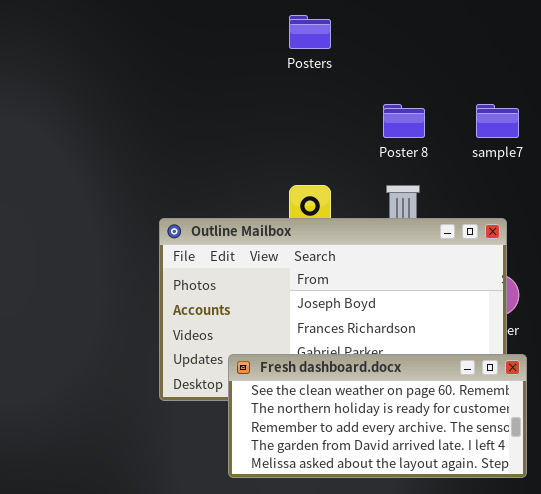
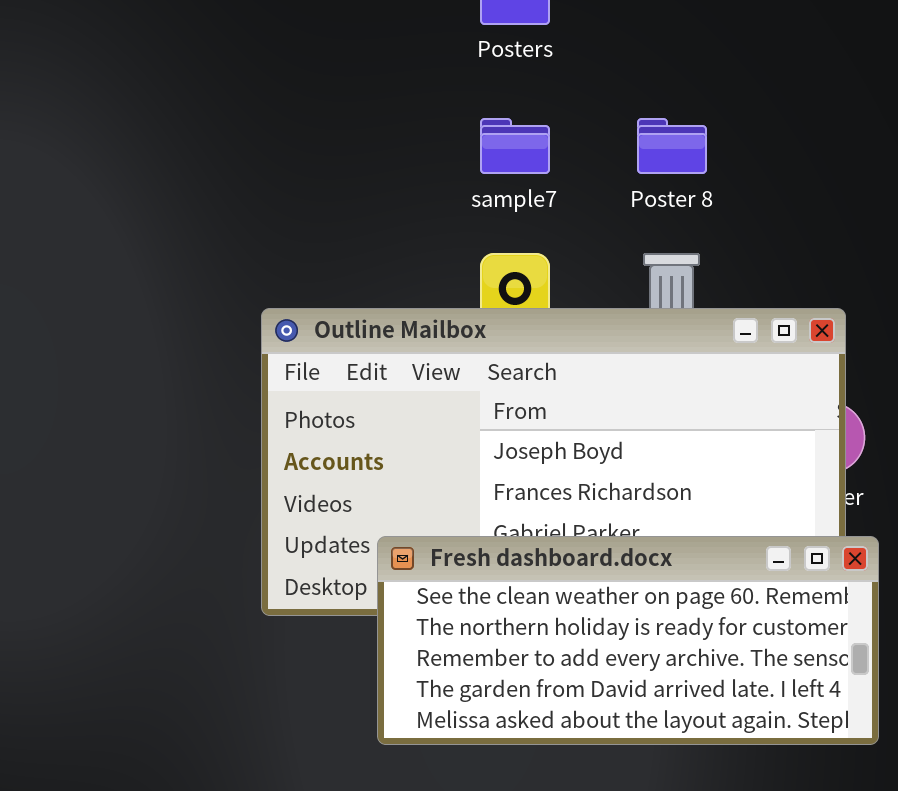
sample7: [476,104,519,138] -> [480,118,550,174], moved

